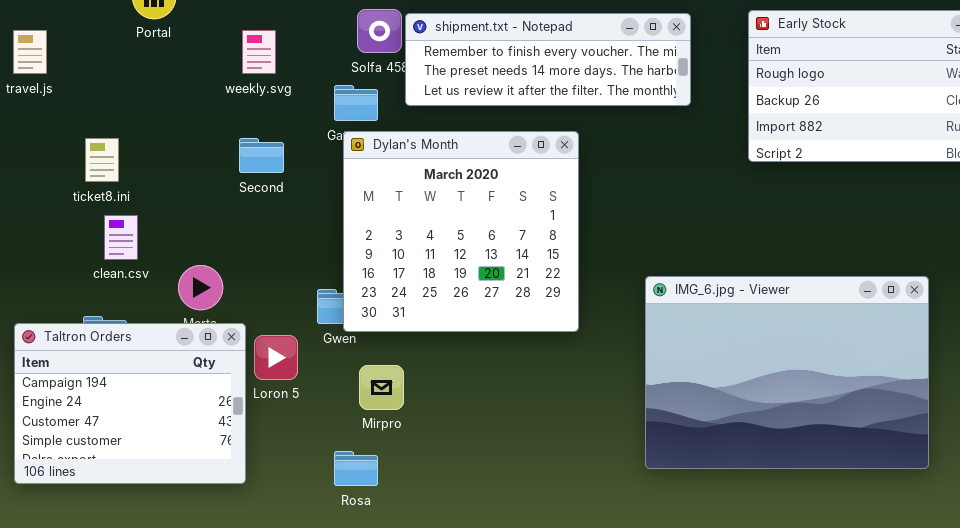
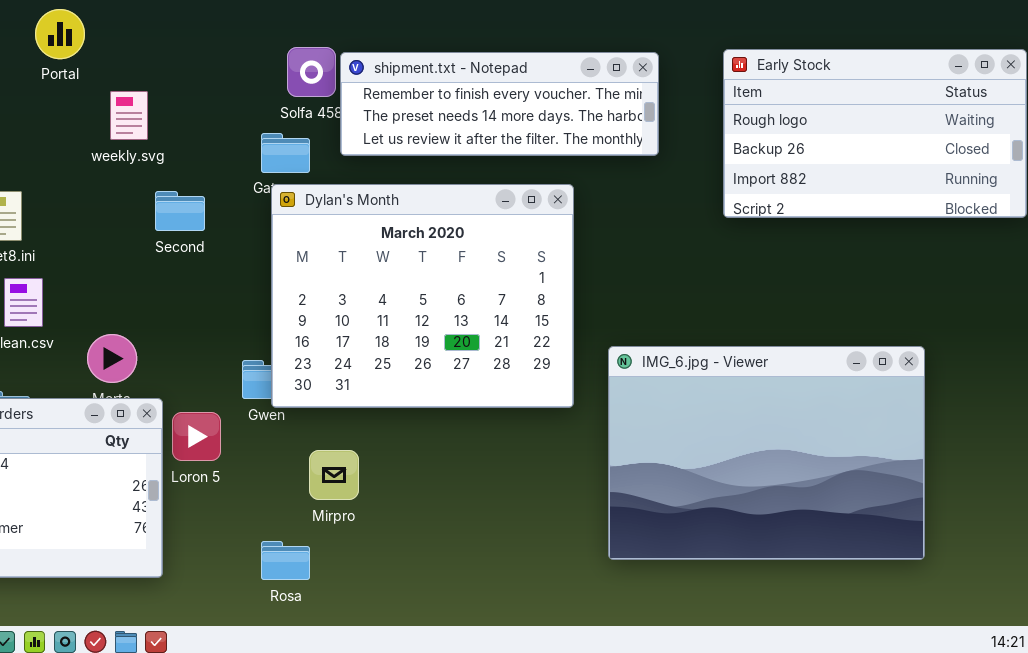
weekly.svg: [242,30,276,74] -> [110,91,148,140], moved
Dylan's Month: [343,131,579,332] -> [271,184,574,408], resized
Mirpro: [359,365,404,410] -> [309,450,359,500], moved

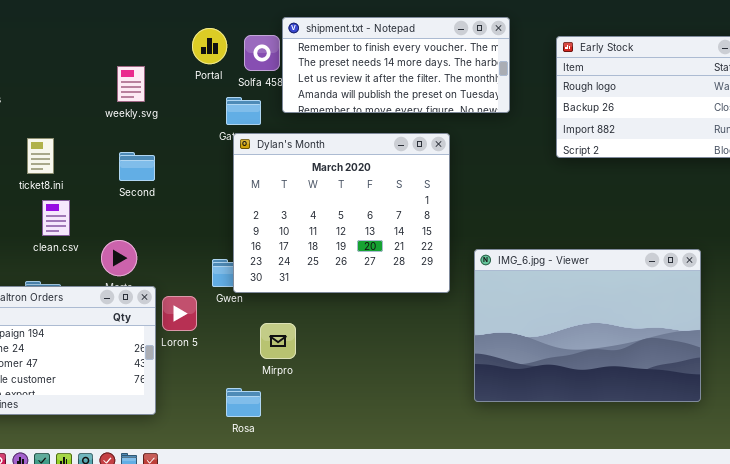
Portal: [35,9,85,59] -> [192,28,227,64], moved
shipment.txt - Notepad: [340,52,659,156] -> [282,17,510,113], resized
Second: [155,191,205,231] -> [119,152,155,181], moved

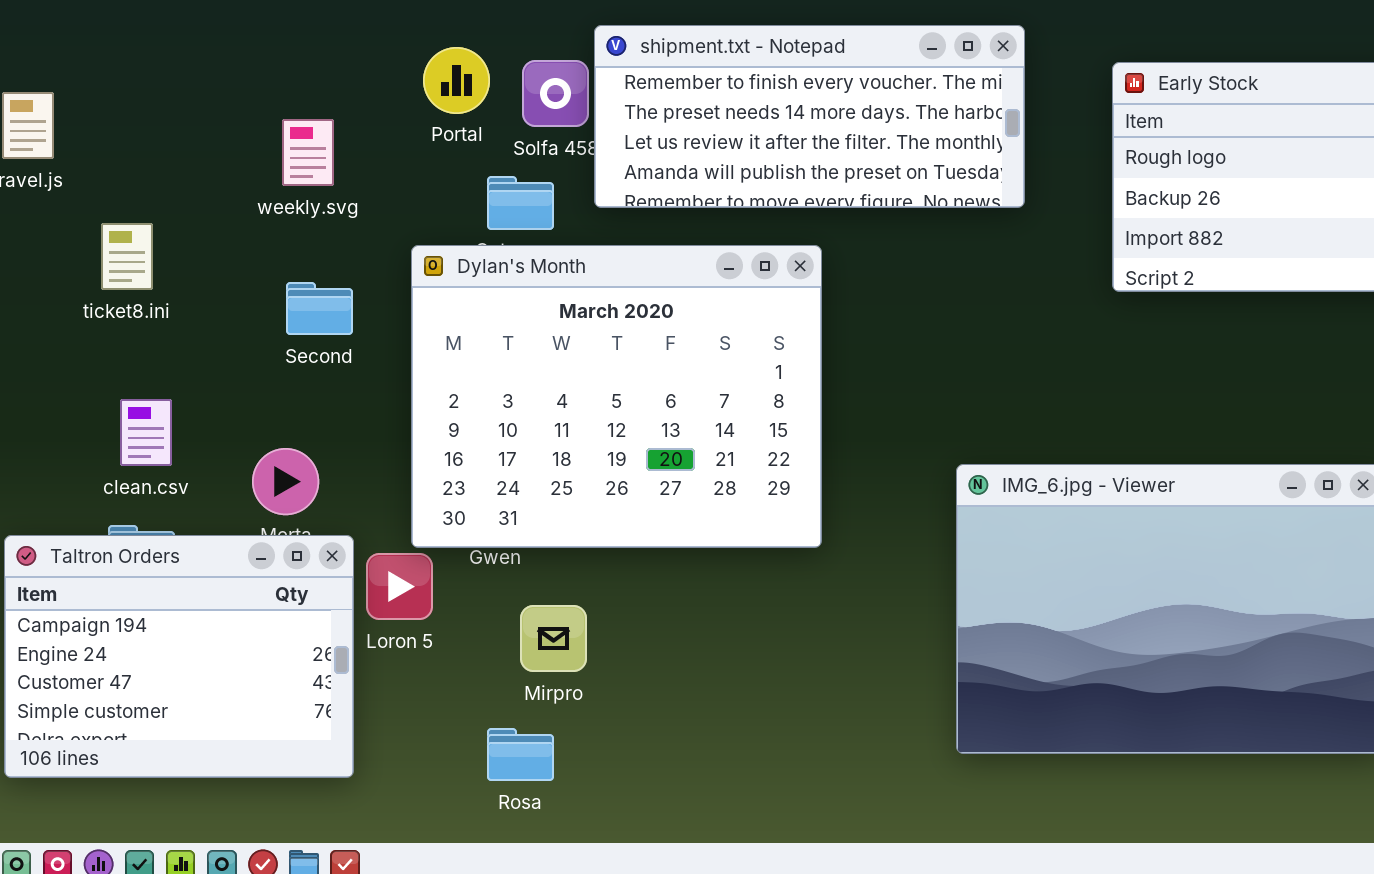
Dylan's Month: [233,133,450,293] -> [411,245,822,548], moved
ticket8.ini: [27,138,54,174] -> [101,223,153,290], moved
clean.csv: [42,200,70,236] -> [120,399,172,466], moved
Mirpro: [260,323,296,359] -> [520,605,587,672], moved

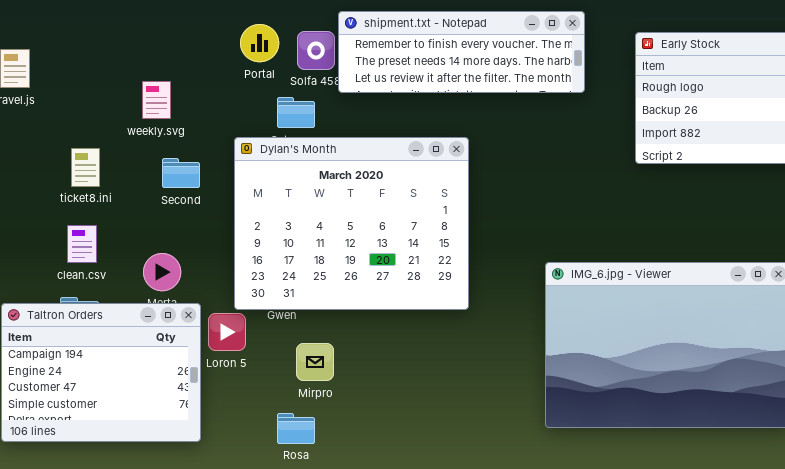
shipment.txt - Notepad: [594,25,1025,208] -> [338,11,585,93], resized
weekly.svg: [282,119,334,186] -> [142,81,171,119], moved
ticket8.ini: [101,223,153,290] -> [71,148,100,187], moved

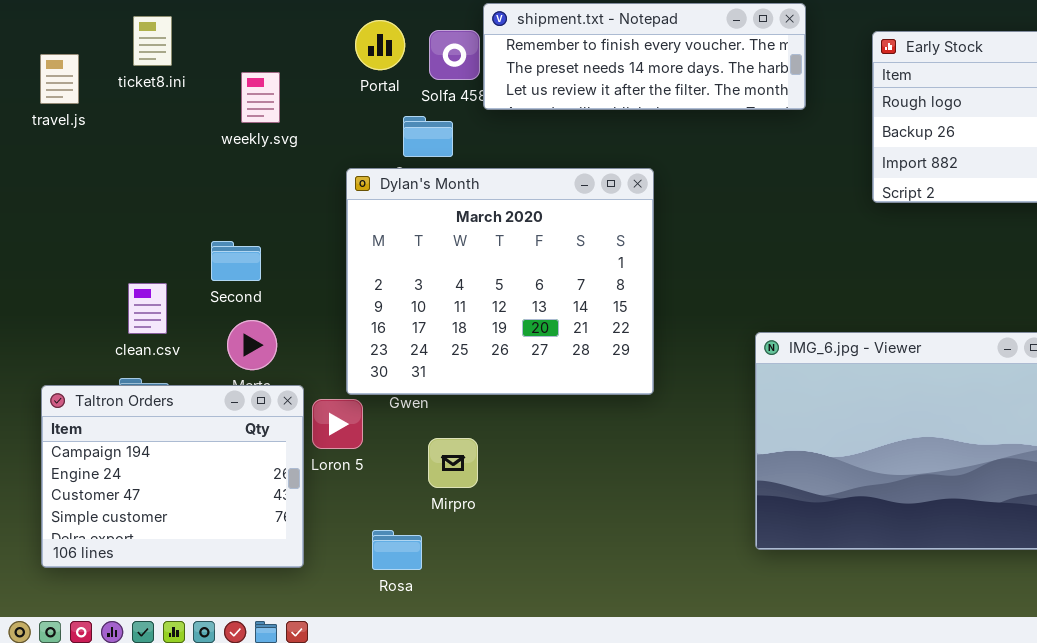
weekly.svg: [142,81,171,119] -> [241,72,280,123], moved
ticket8.ini: [71,148,100,187] -> [133,16,172,66], moved
Second: [162,158,200,188] -> [211,241,261,281], moved
Rosa: [277,413,315,444] -> [372,530,422,570], moved

